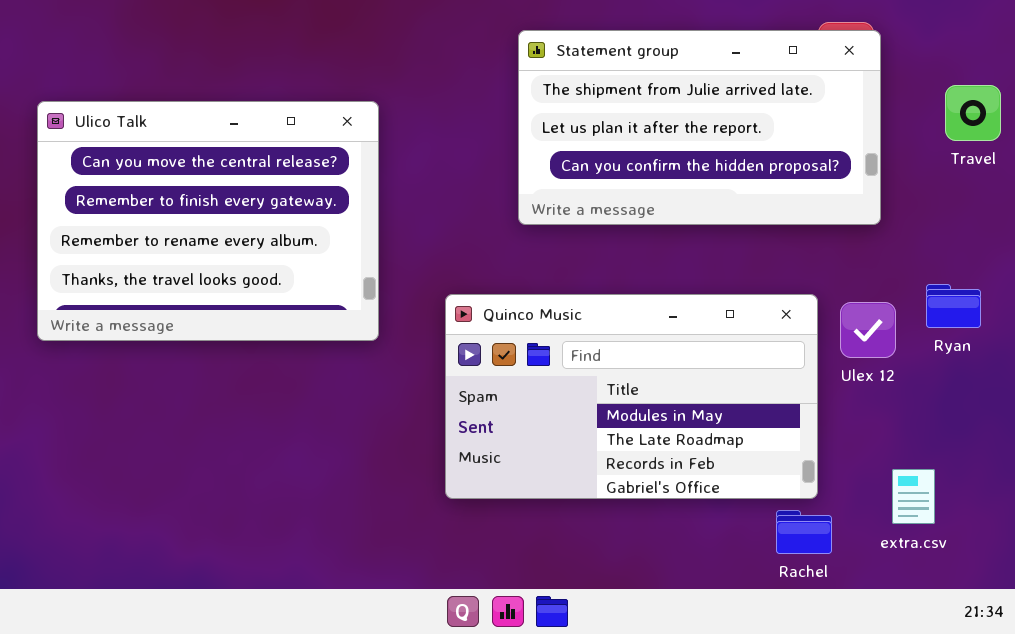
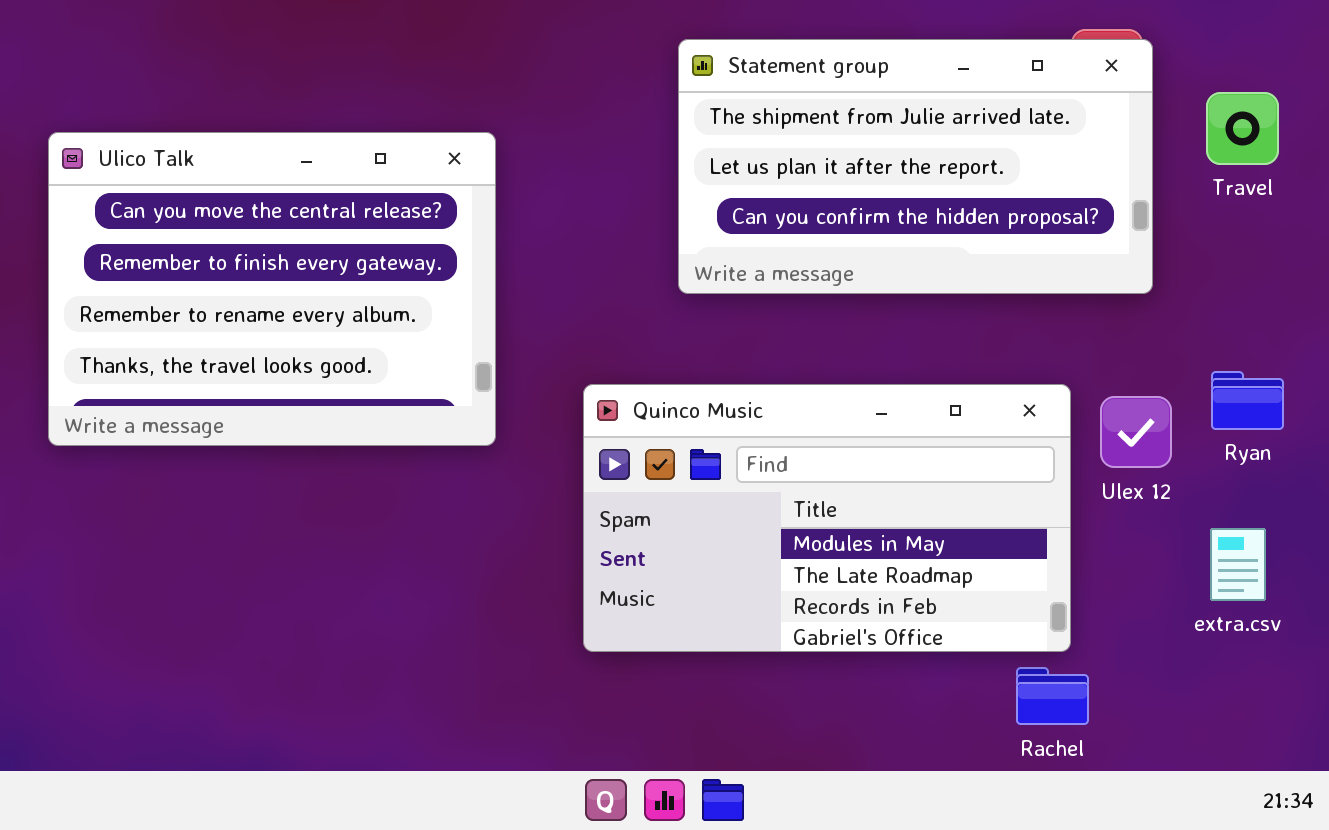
Travel: [945,85,1001,141] -> [1206,92,1279,165], moved
extra.csv: [892,469,935,524] -> [1210,528,1266,601], moved

